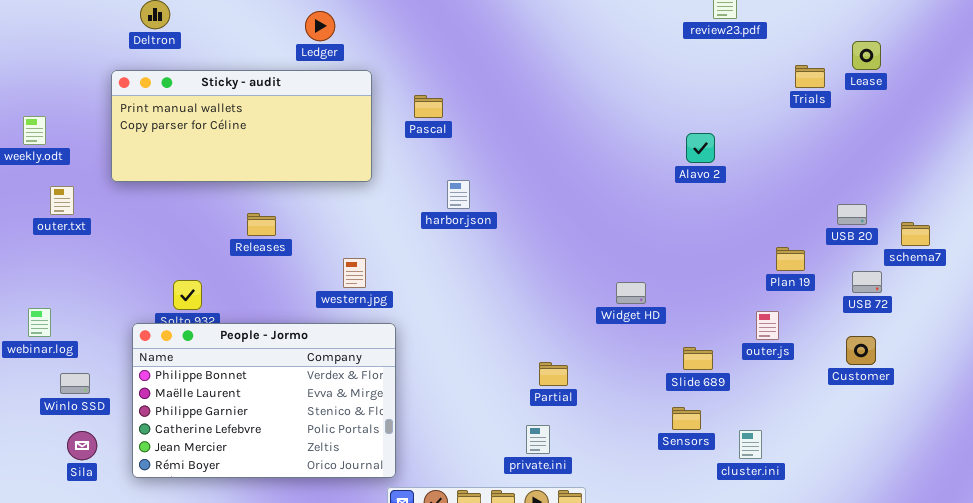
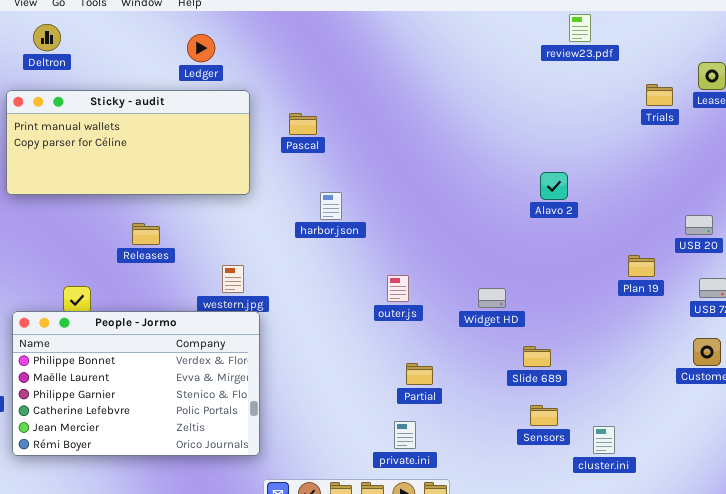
Alavo 2: [686,133,715,163] -> [540,172,568,200], moved
outer.js: [756,311,779,340] -> [387,275,409,302], moved
People - Jormo: [132,323,396,478] -> [12,311,260,456], moved
Slide 689: [683,347,713,370] -> [523,346,551,367], moved

